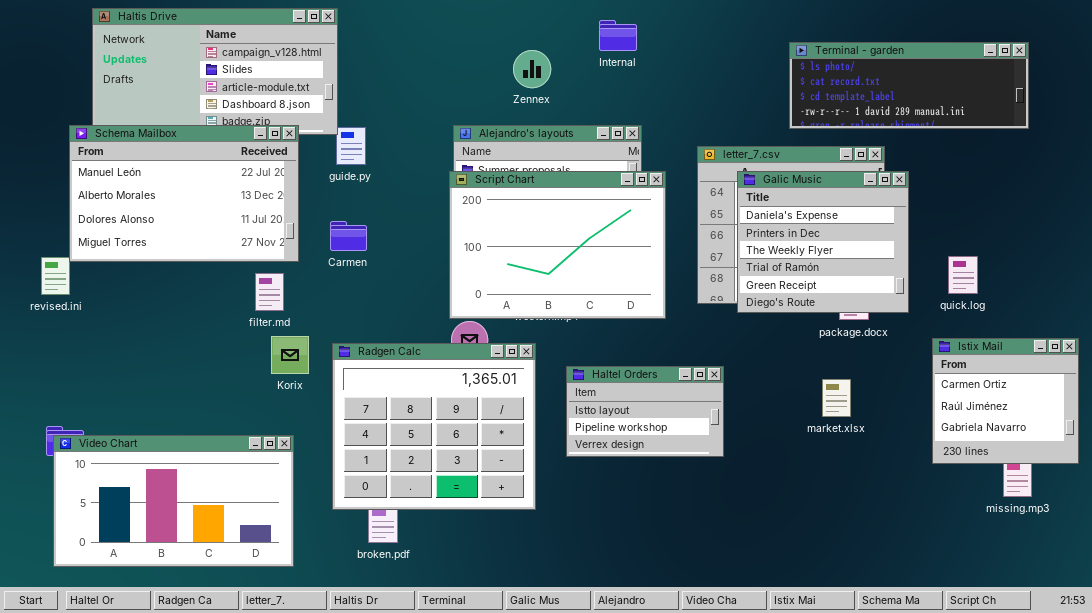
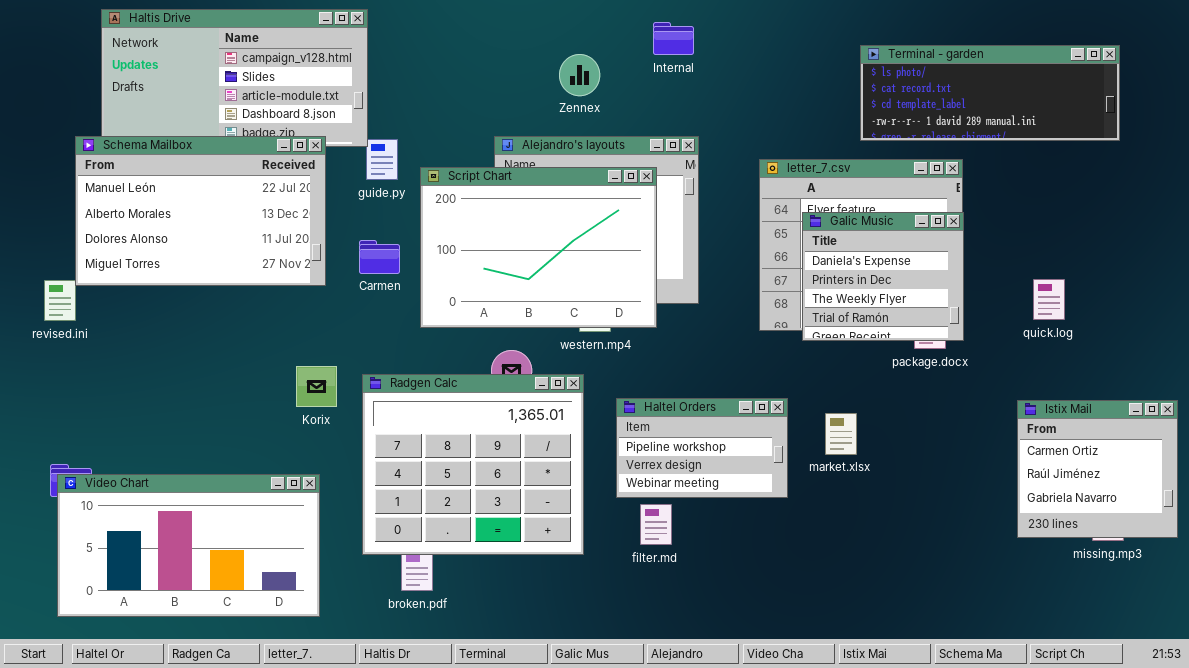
Script Chart: [449,171,666,319] -> [420,167,657,328], moved
Galic Music: [737,171,909,313] -> [802,212,964,341], resized
filter.md: [255,273,284,311] -> [640,504,672,545], moved
Istix Mail: [932,338,1079,464] -> [1017,400,1178,538], moved
Haltel Orders: [566,366,724,457] -> [616,398,788,498], scrolled down 1 row
market.xlsx: [822,379,851,417] -> [825,413,857,455], moved

